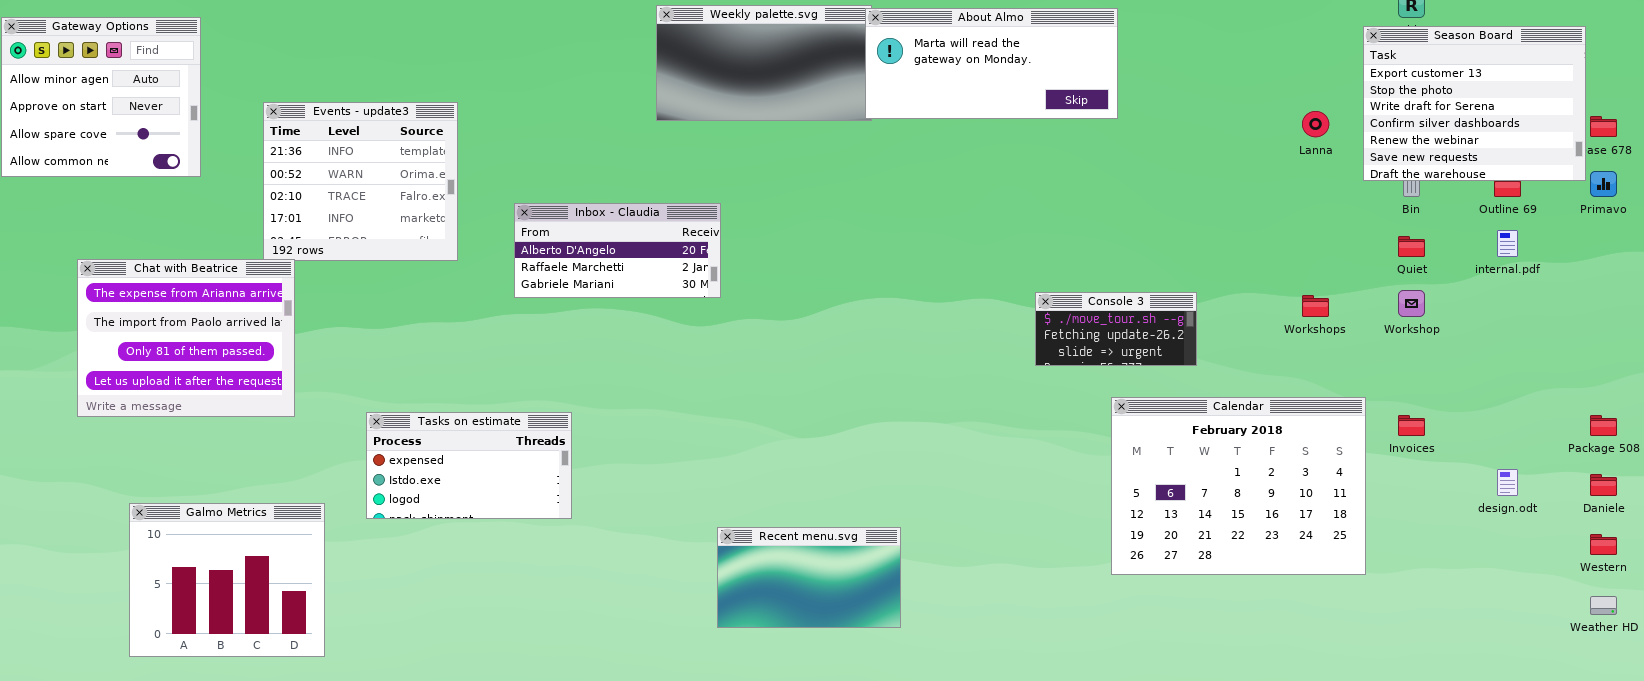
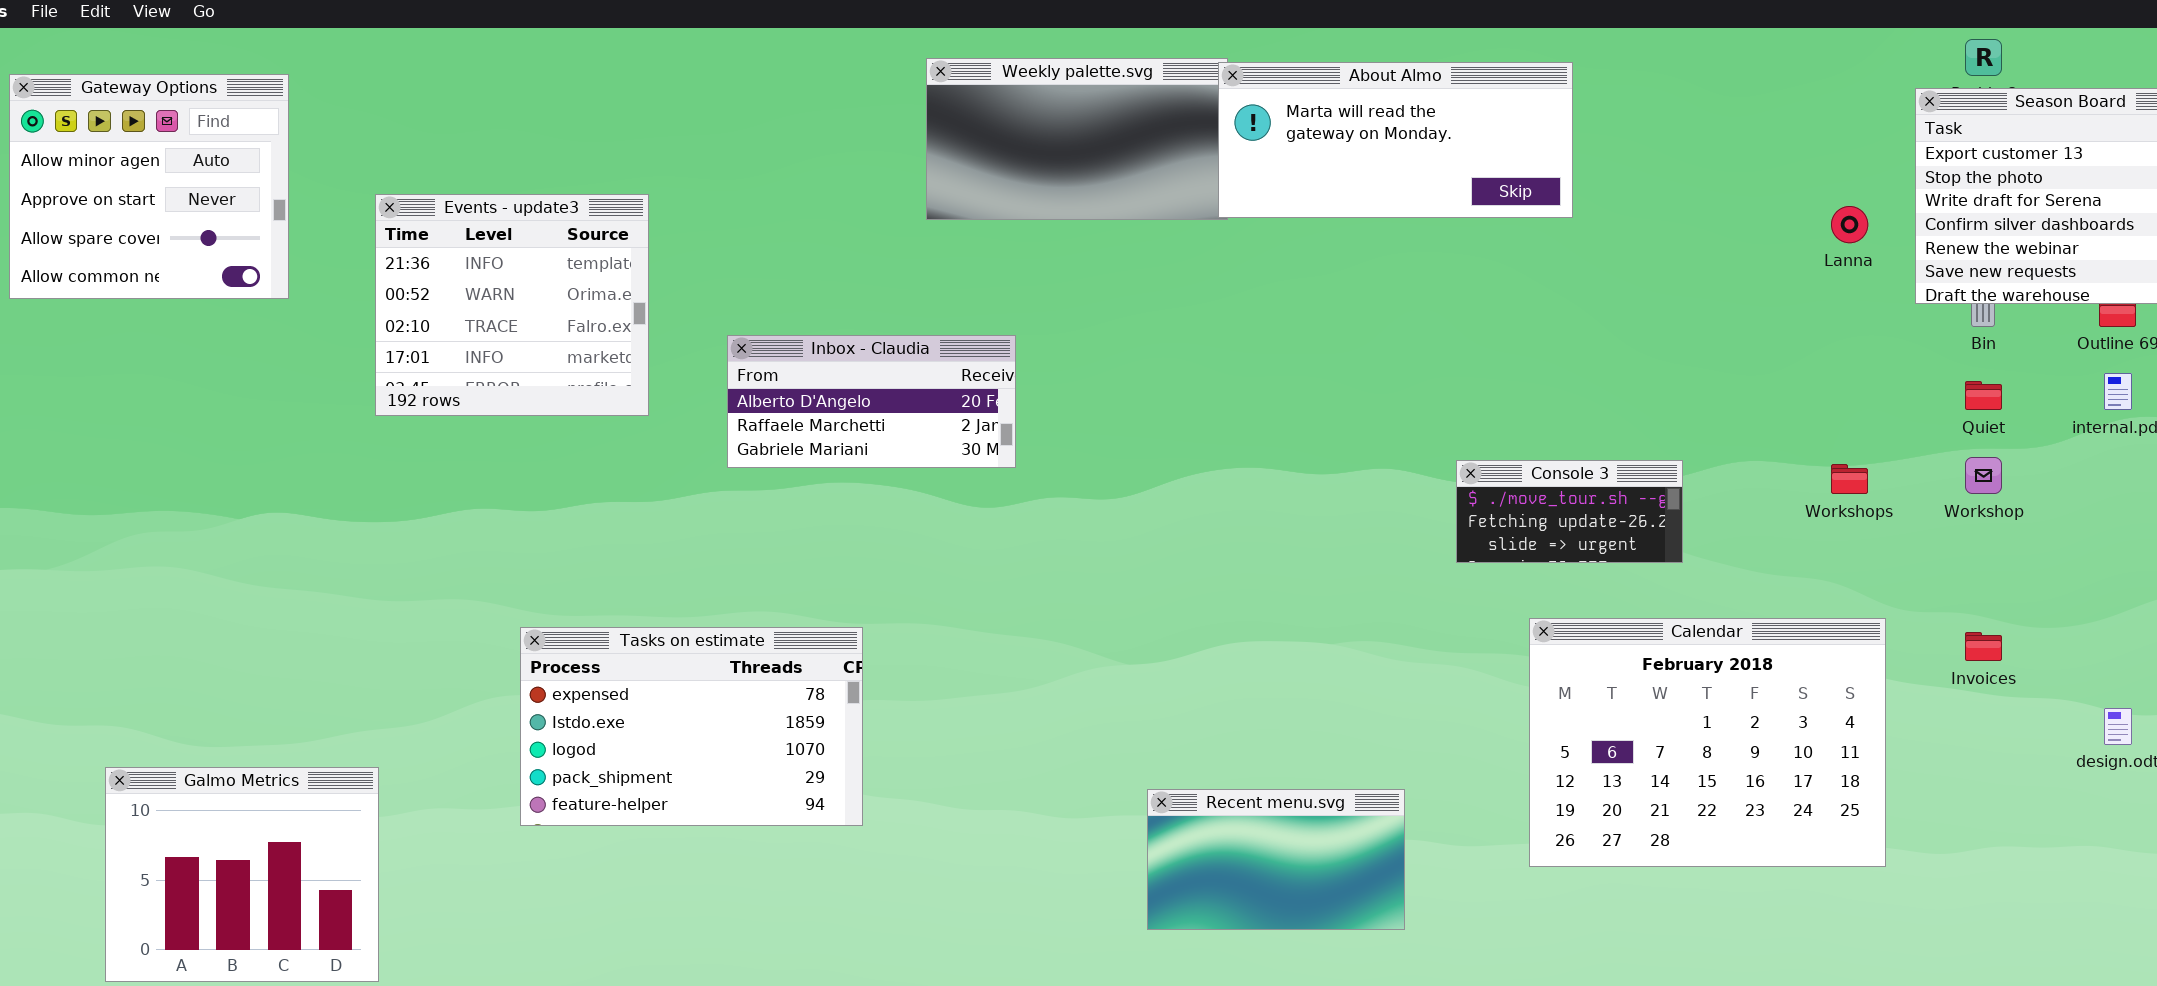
Chat with Beatrice: [77,259,295,417] -> none, closed
Calendar: [1111,397,1366,575] -> [1529,618,1886,867], moved
Tasks on estimate: [366,412,572,519] -> [520,627,863,826], resized
Galmo Metrics: [129,503,325,657] -> [105,767,379,982], moved
Recent menu.svg: [717,527,901,628] -> [1147,789,1405,930], moved

